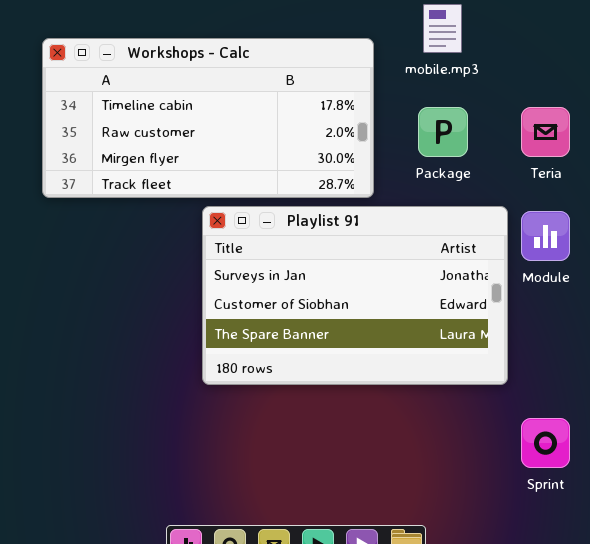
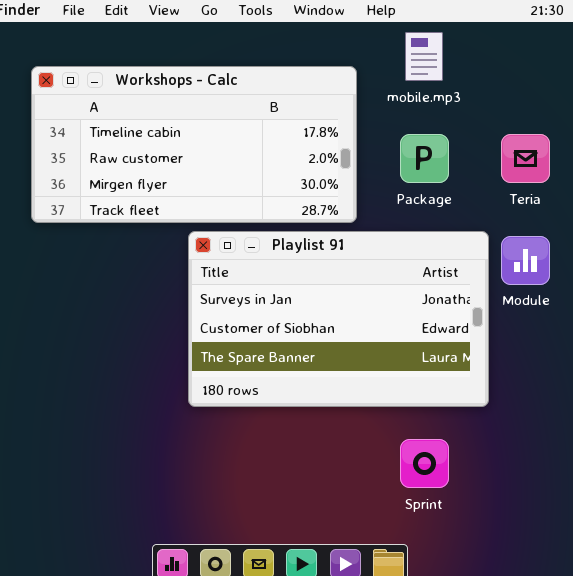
Sprint: [521,418,570,468] -> [400,439,449,488], moved

